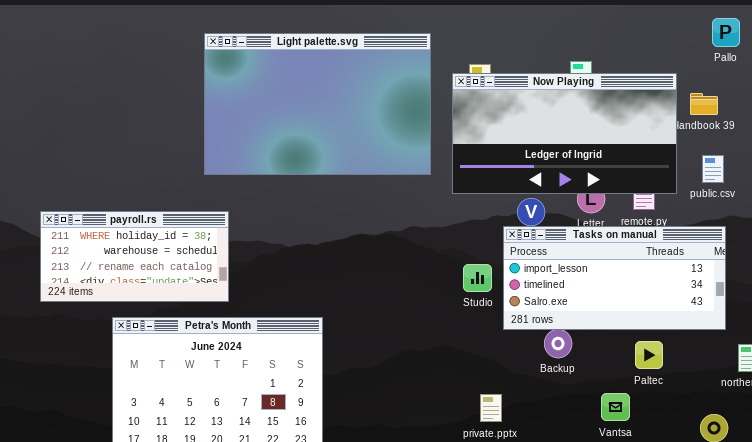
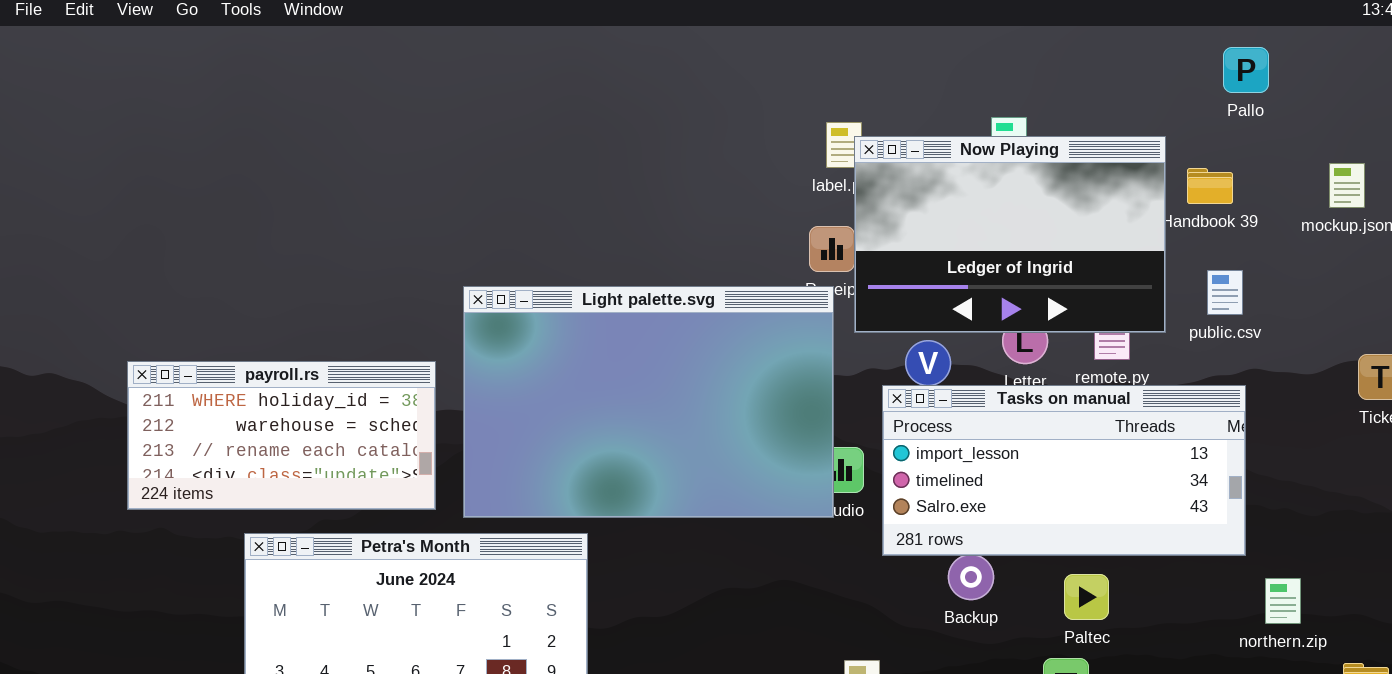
Light palette.svg: [204,33,431,175] -> [463,286,834,518], moved
Now Playing: [452,73,677,194] -> [854,136,1166,333], resized
Paltec: [635,341,663,369] -> [1064,574,1109,620], moved

